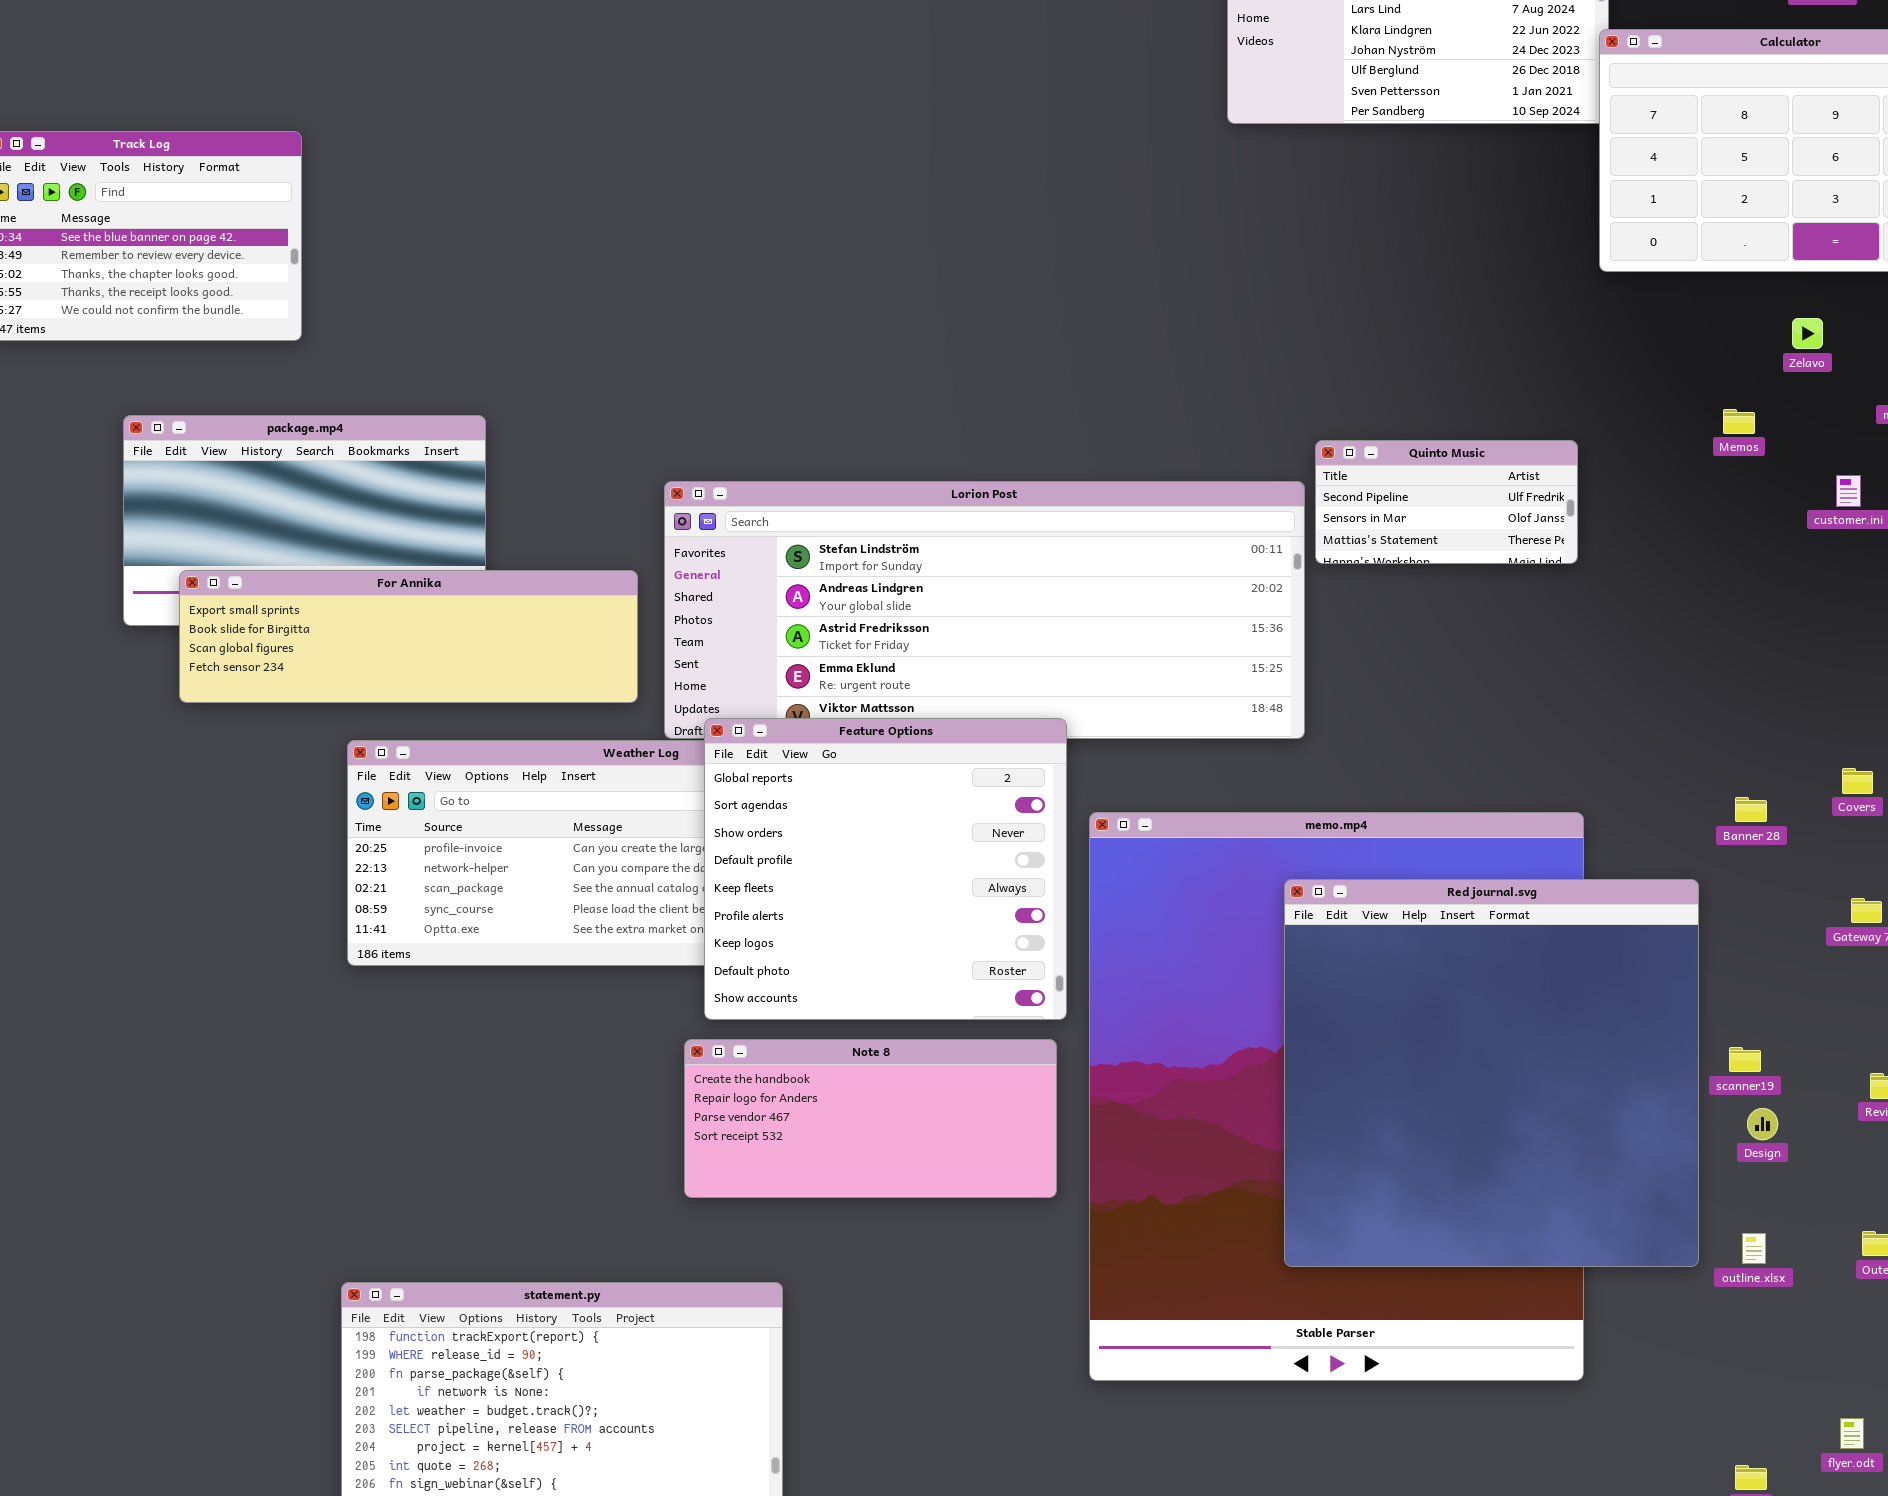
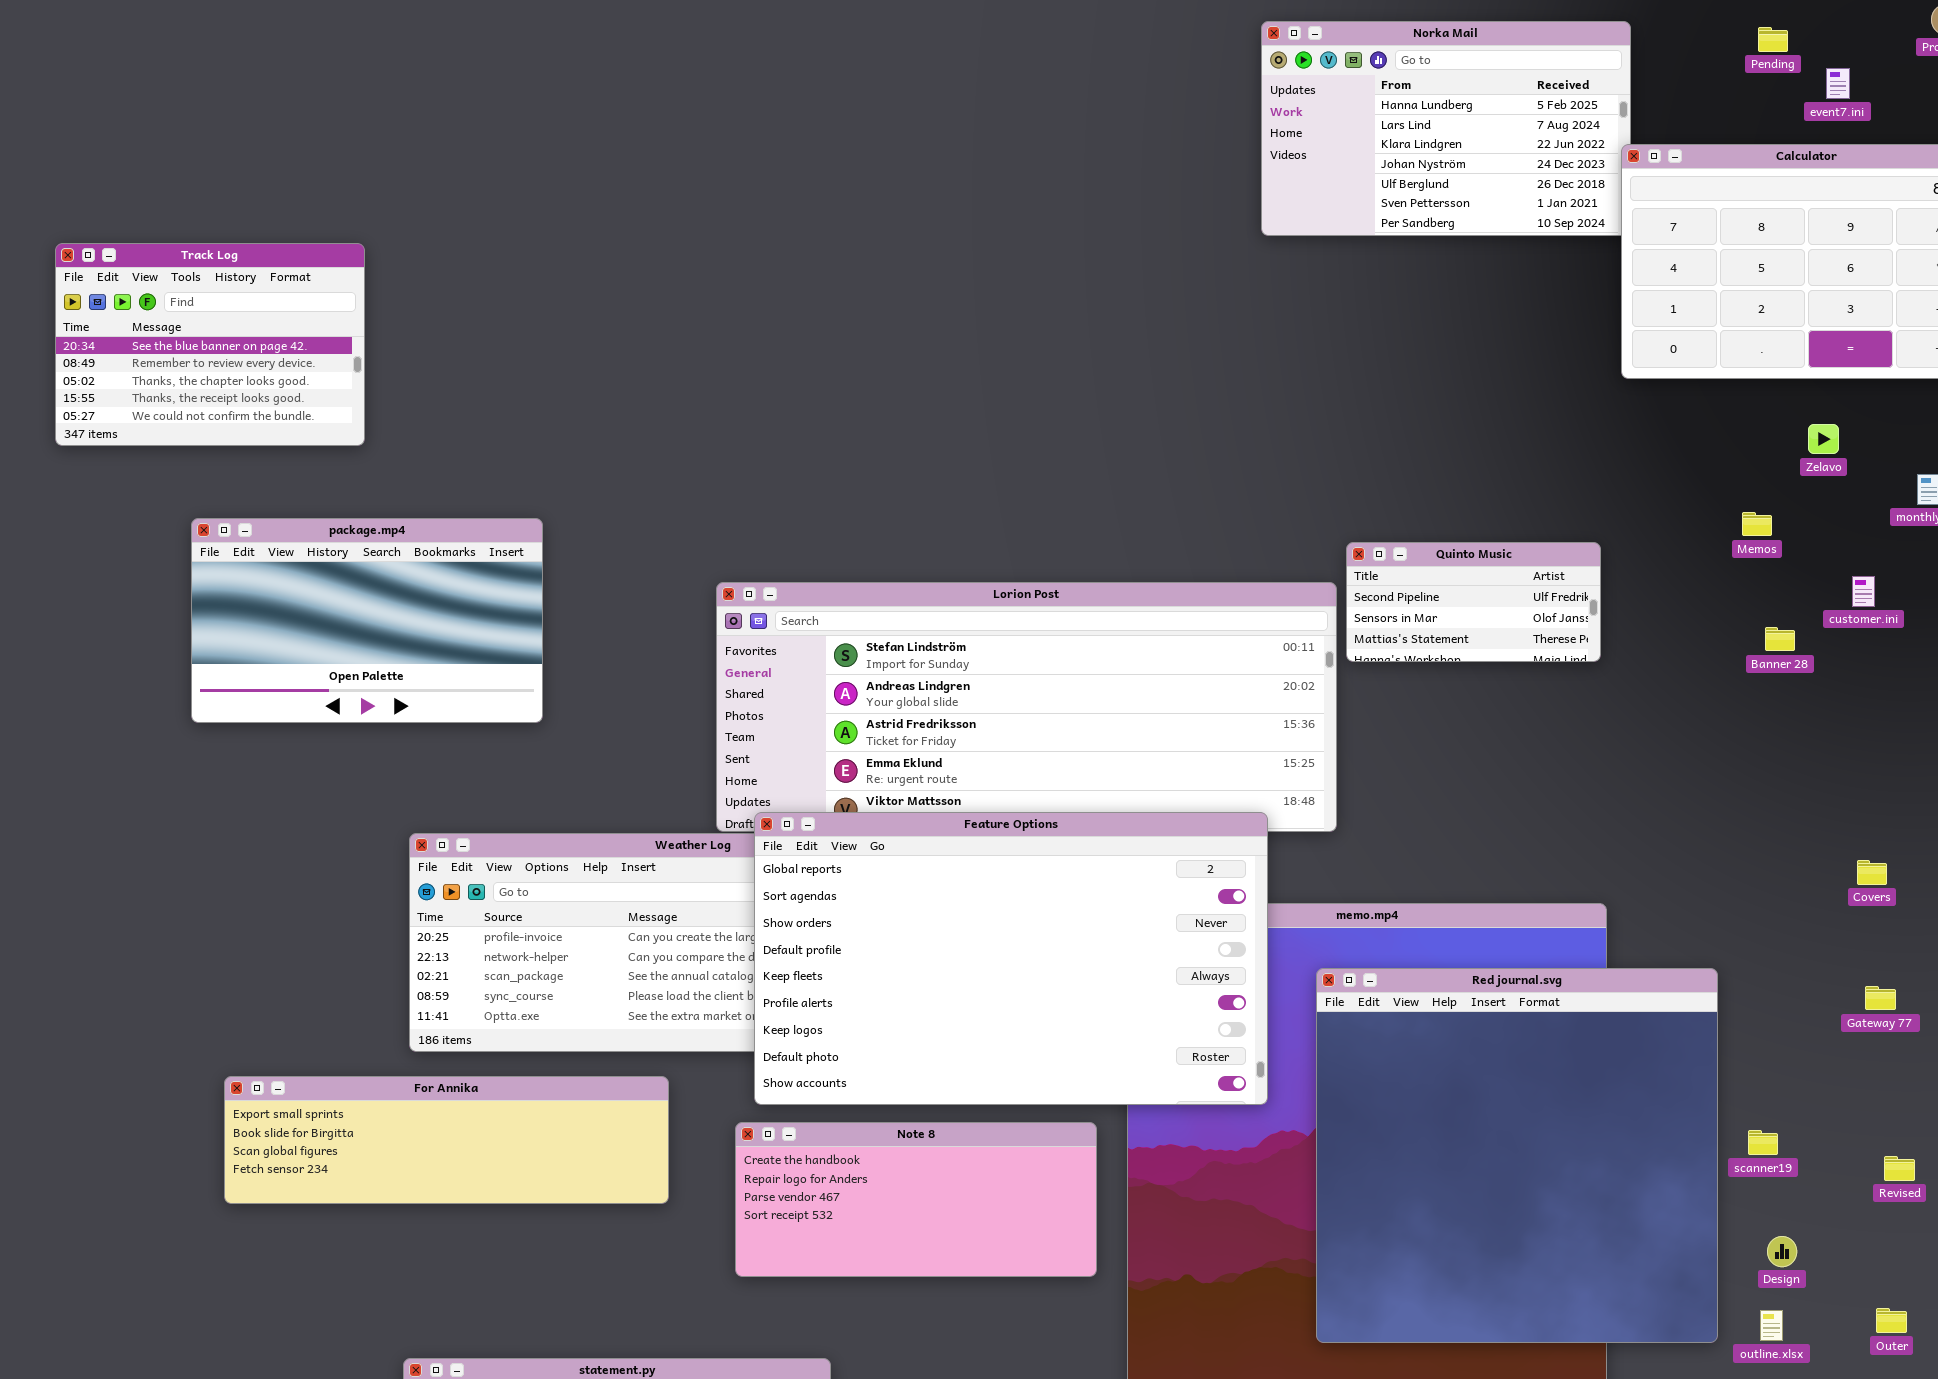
For Annika: [179,570,638,703] -> [224,1076,669,1204], moved
Feature Options: [704,718,1067,1020] -> [754,812,1268,1105], resized
Banner 28: [1735,797,1767,822] -> [1765,627,1795,651], moved
Design: [1747,1108,1778,1140] -> [1767,1236,1797,1267], moved

